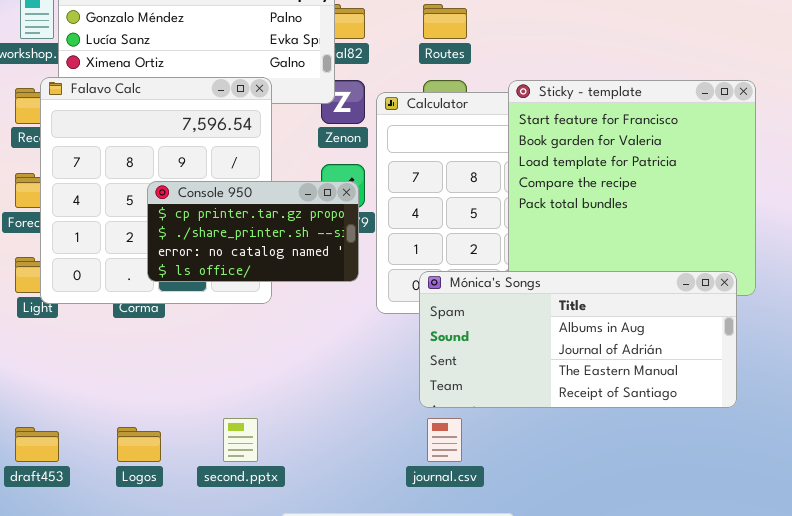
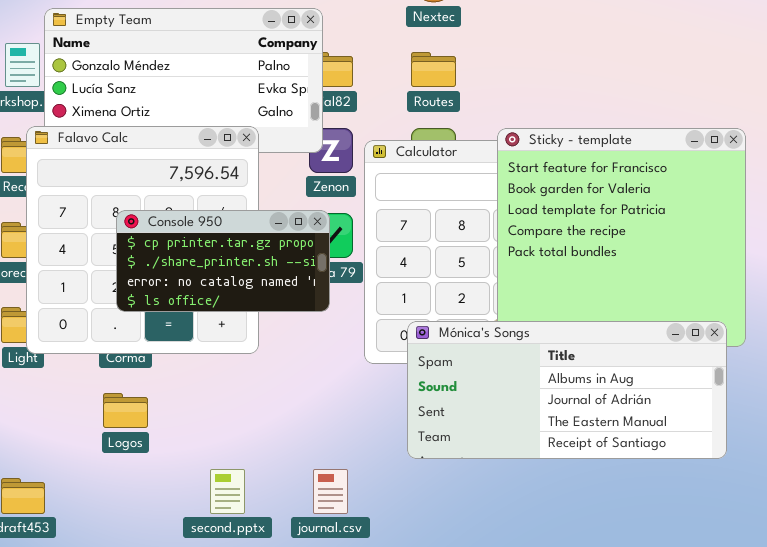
Console 950: [147,181,359,282] -> [116,210,330,312], moved
journal.csv: [427,418,462,462] -> [313,469,348,514], moved
Logos: [117,427,161,462] -> [103,393,148,428], moved

